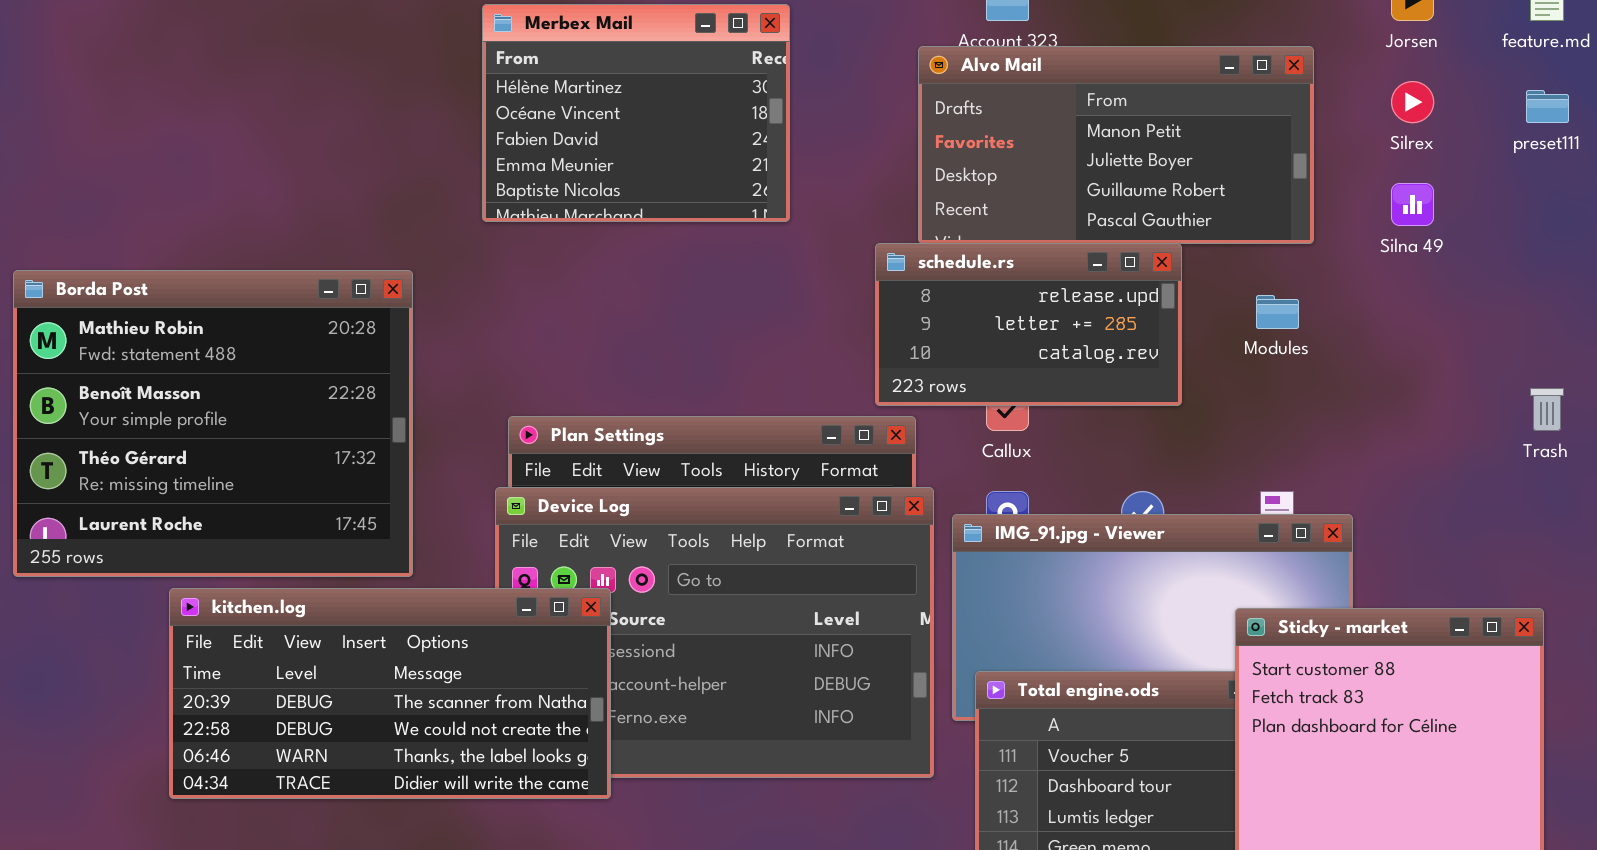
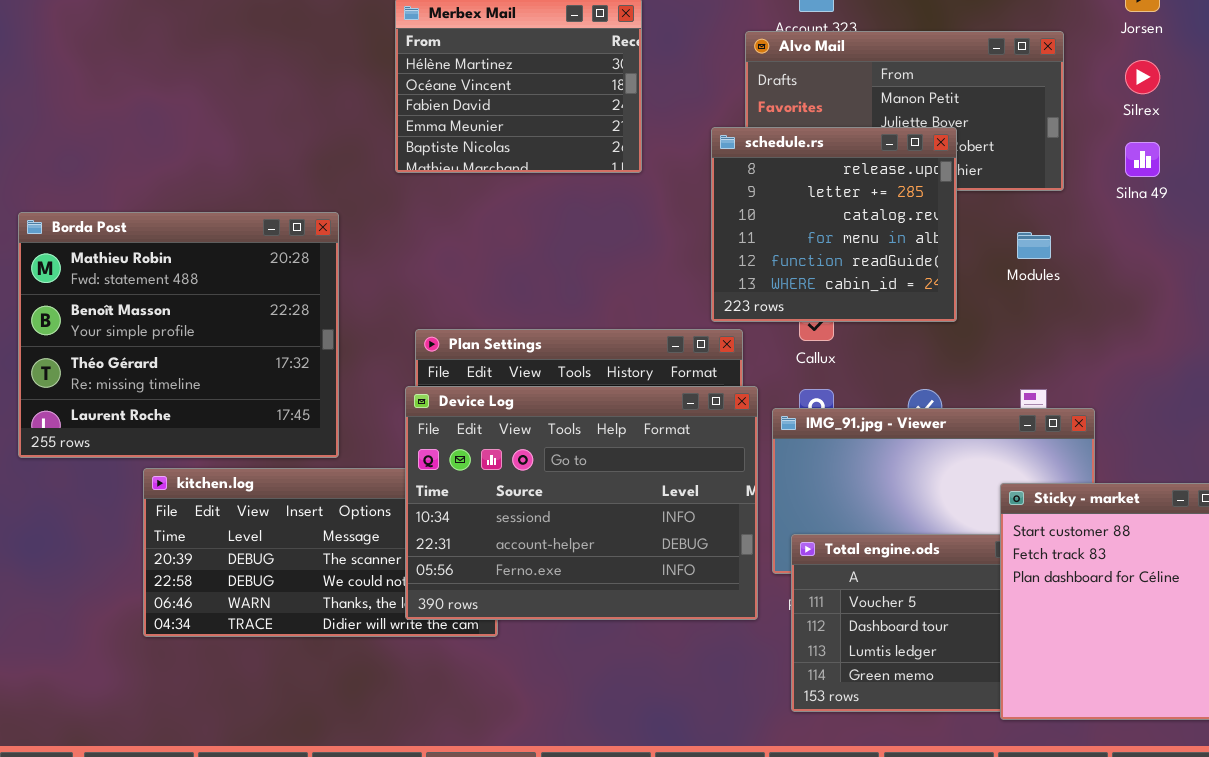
schedule.rs: [875,243,1182,406] -> [711,127,957,322], resized
Device Log: [495,487,934,778] -> [405,386,758,620], raised

